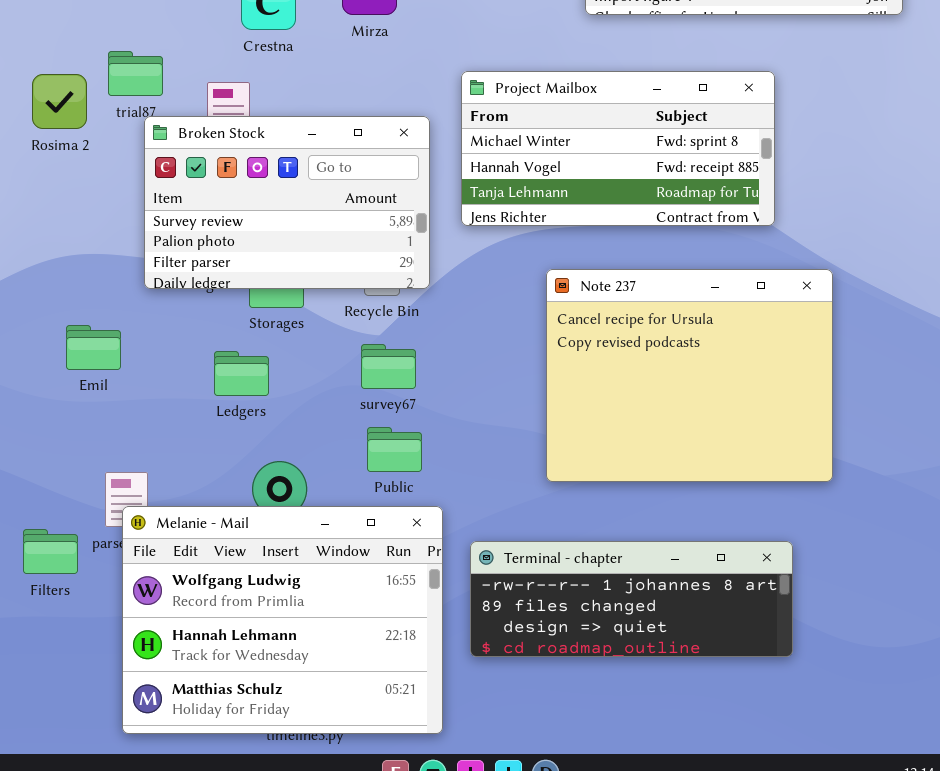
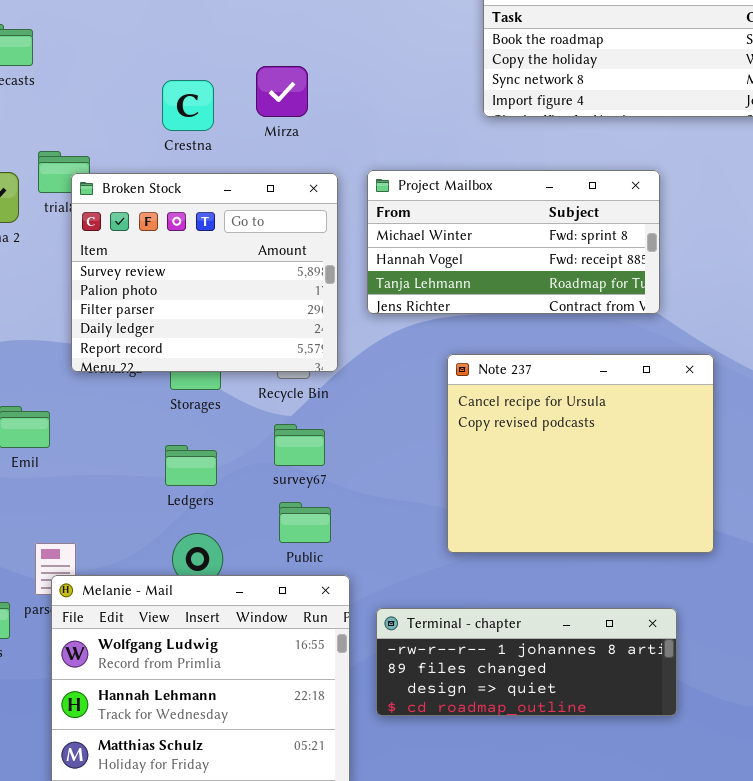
Broken Stock: [144,116,430,289] -> [71,173,338,372], resized
Ledgers: [214,351,269,396] -> [165,445,217,486], moved

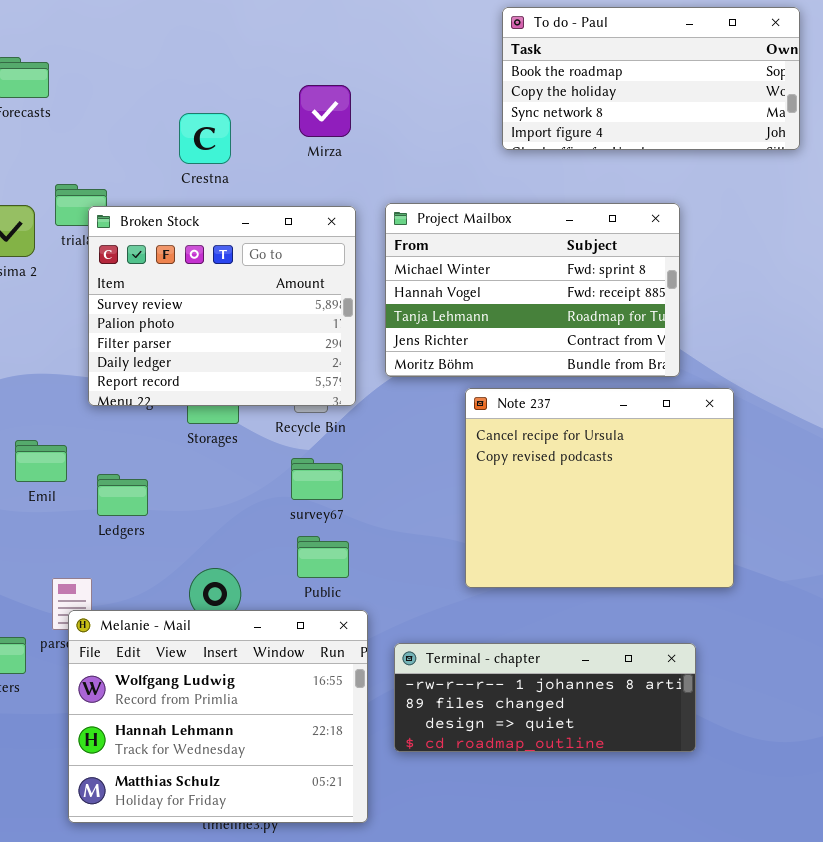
Mirza: [256,66,308,117] -> [299,85,351,137], moved
Project Mailbox: [367,170,660,314] -> [385,203,680,377], resized
Ledgers: [165,445,217,486] -> [97,474,148,516], moved

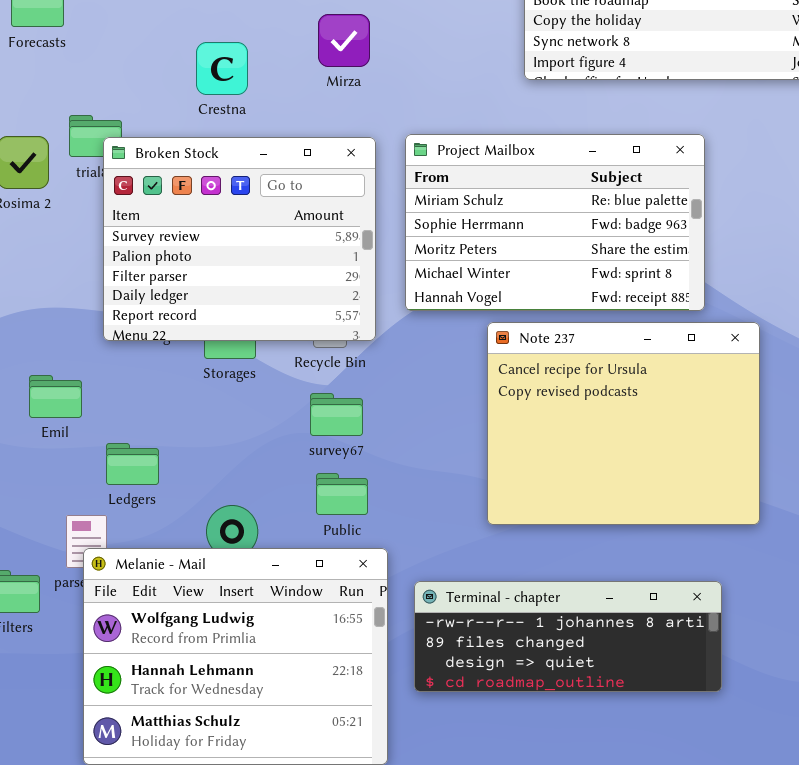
Project Mailbox: [385,203,680,377] -> [405,134,705,311], scrolled up 3 rows
Ledgers: [97,474,148,516] -> [106,443,159,485], moved

